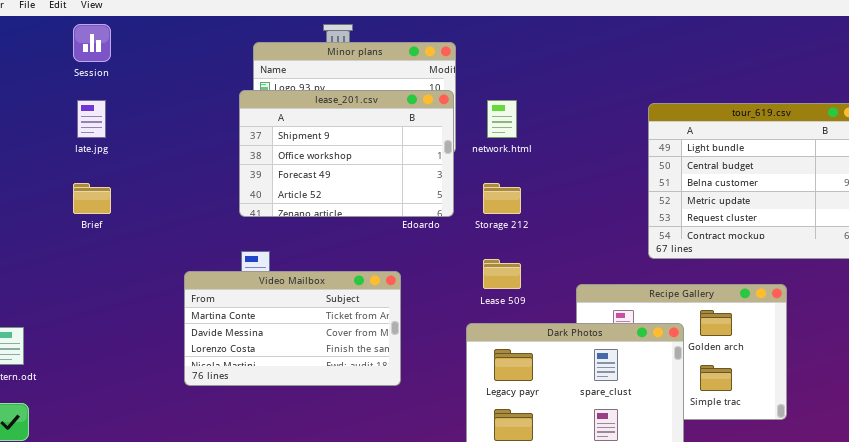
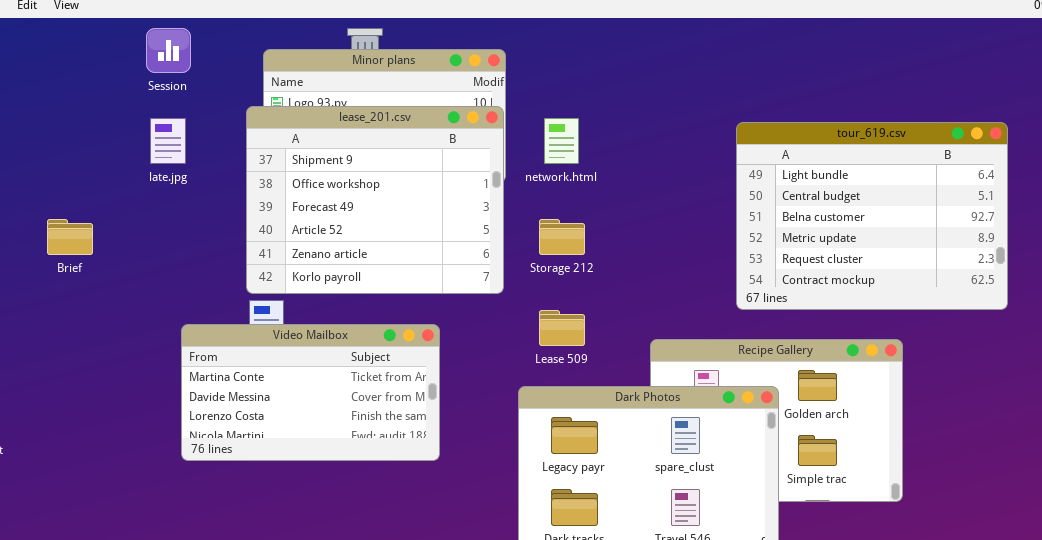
Session: [73,24,111,62] -> [146,28,191,73], moved
lease_201.csv: [239,90,454,217] -> [246,106,504,294], resized
late.jpg: [77,100,106,138] -> [150,118,186,164], moved

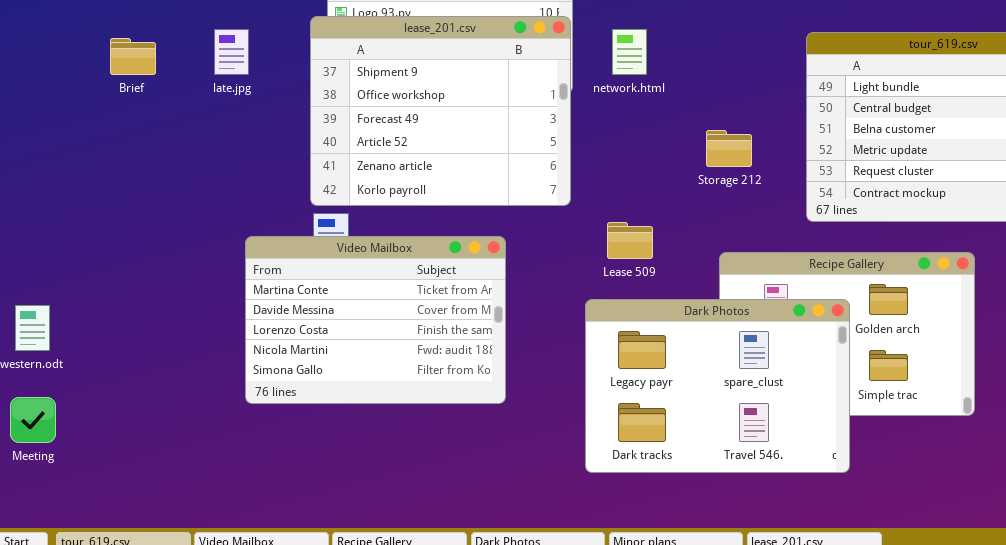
Brief: [47,219,93,255] -> [110,38,156,75], moved
Storage 212: [539,219,585,255] -> [706,130,752,167], moved
Video Mailbox: [181,324,440,461] -> [245,236,506,404], resized

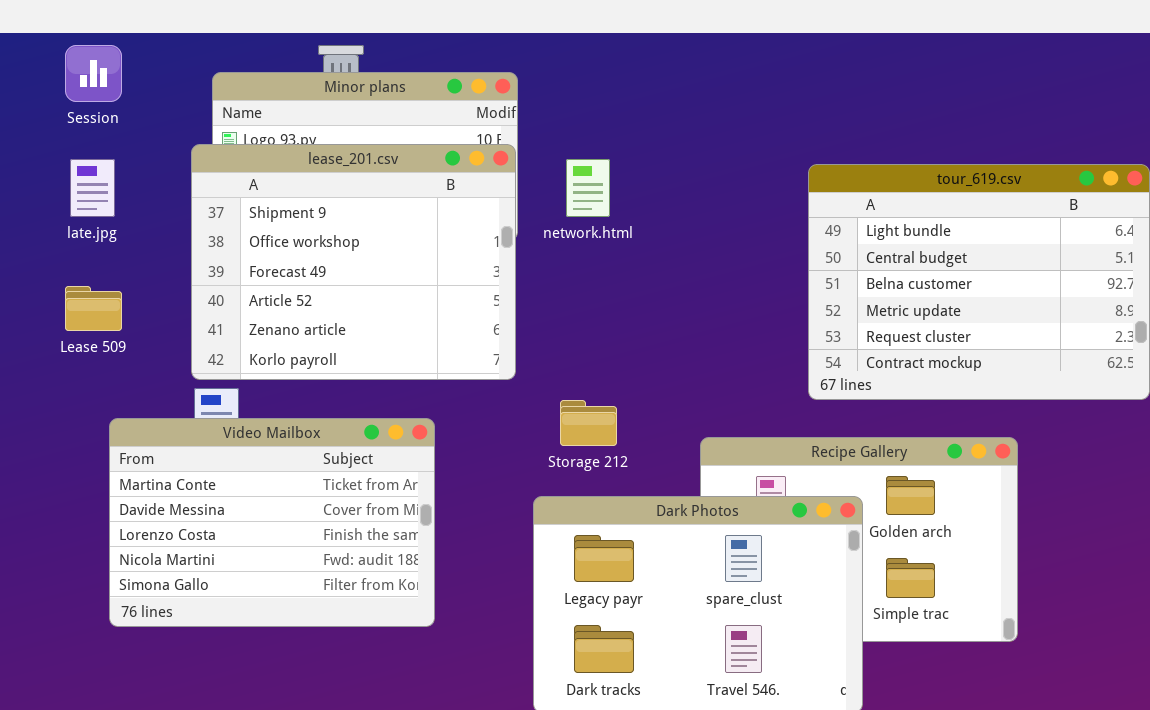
Storage 212: [706,130,752,167] -> [560,400,617,446], moved
Lease 509: [607,222,653,259] -> [65,286,122,331], moved

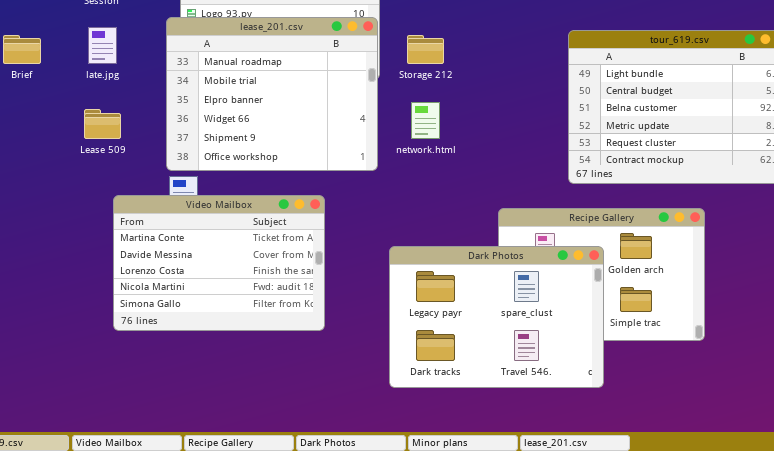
lease_201.csv: [191,144,516,380] -> [166,17,378,171], scrolled up 4 rows
network.html: [566,159,610,217] -> [411,102,440,139], moved
Storage 212: [560,400,617,446] -> [407,35,444,64], moved

